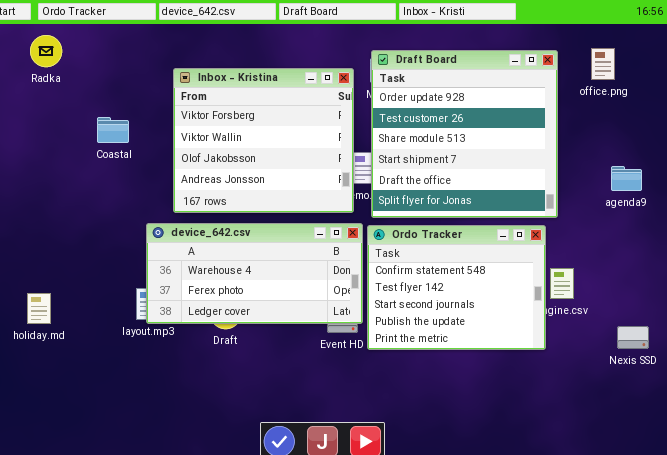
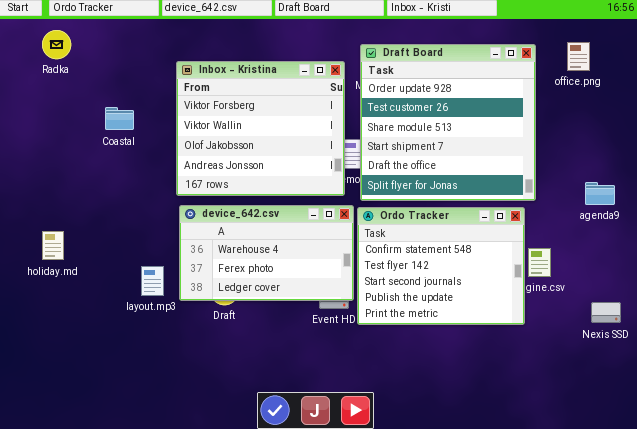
agenda9: [611,166,642,191] -> [585,182,615,205], moved
device_642.csv: [146,223,363,324] -> [179,205,354,301], resized
holiday.md: [27,293,51,324] -> [42,231,64,260], moved

